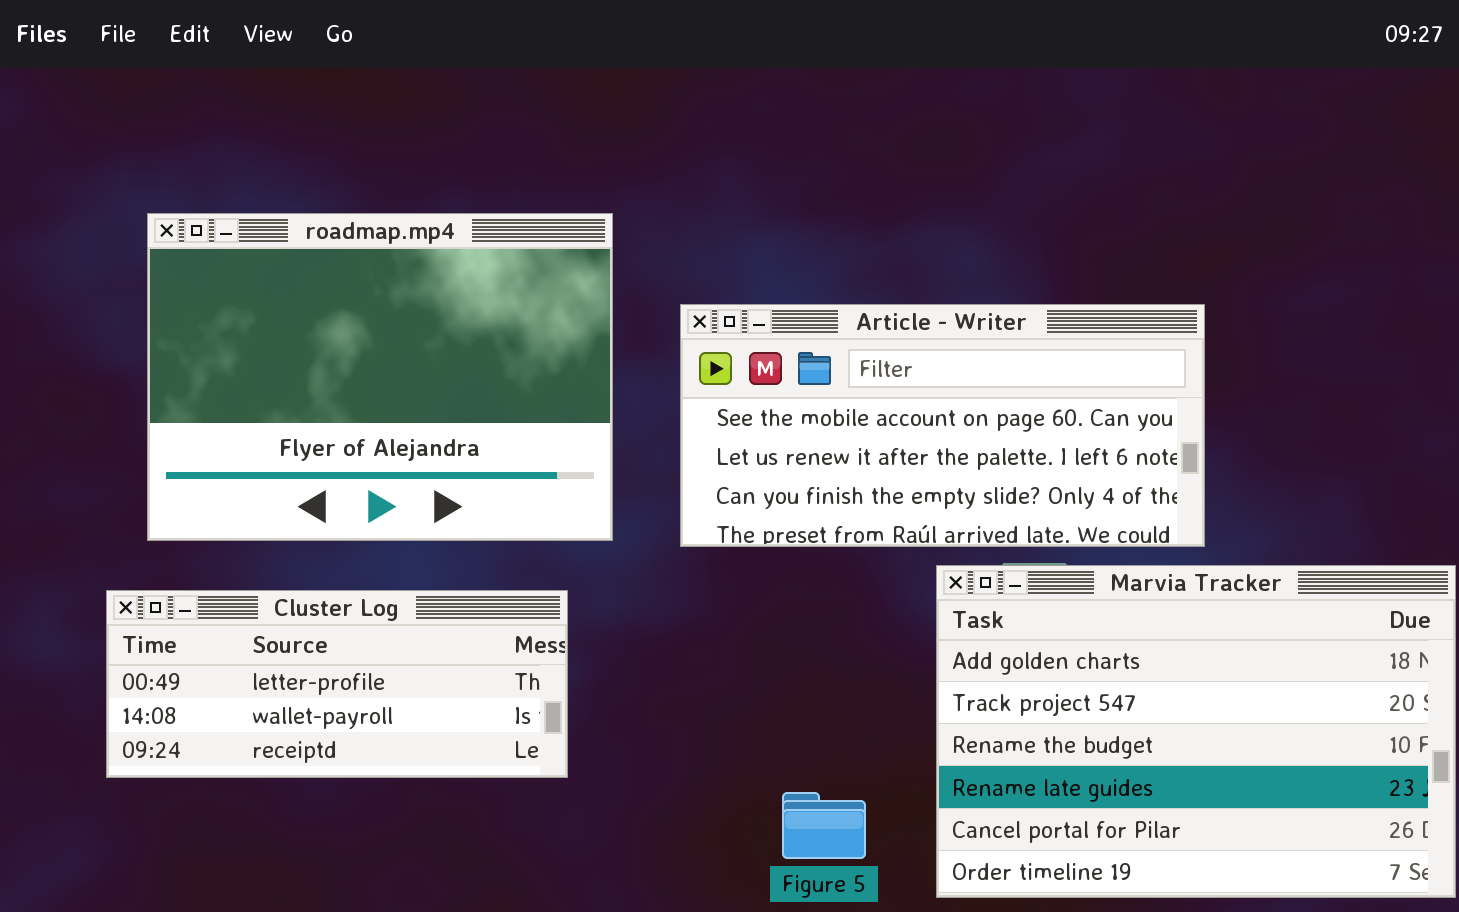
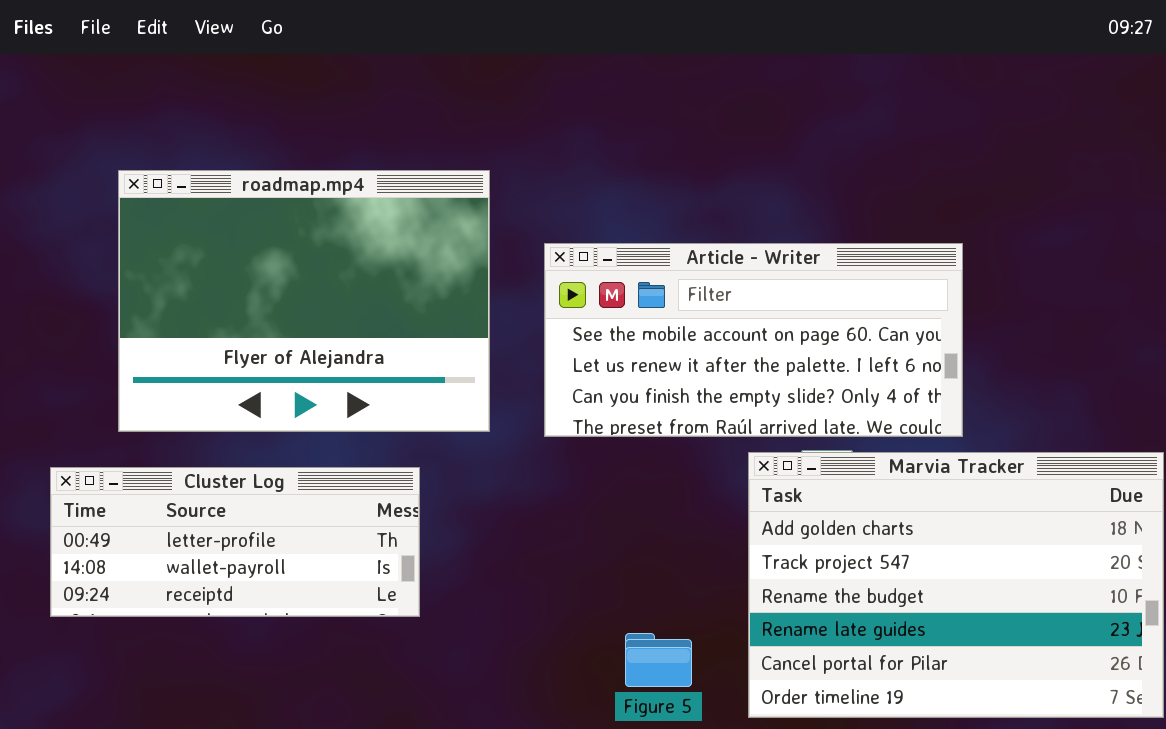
Cluster Log: [106,590,568,778] -> [50,467,420,617], moved

